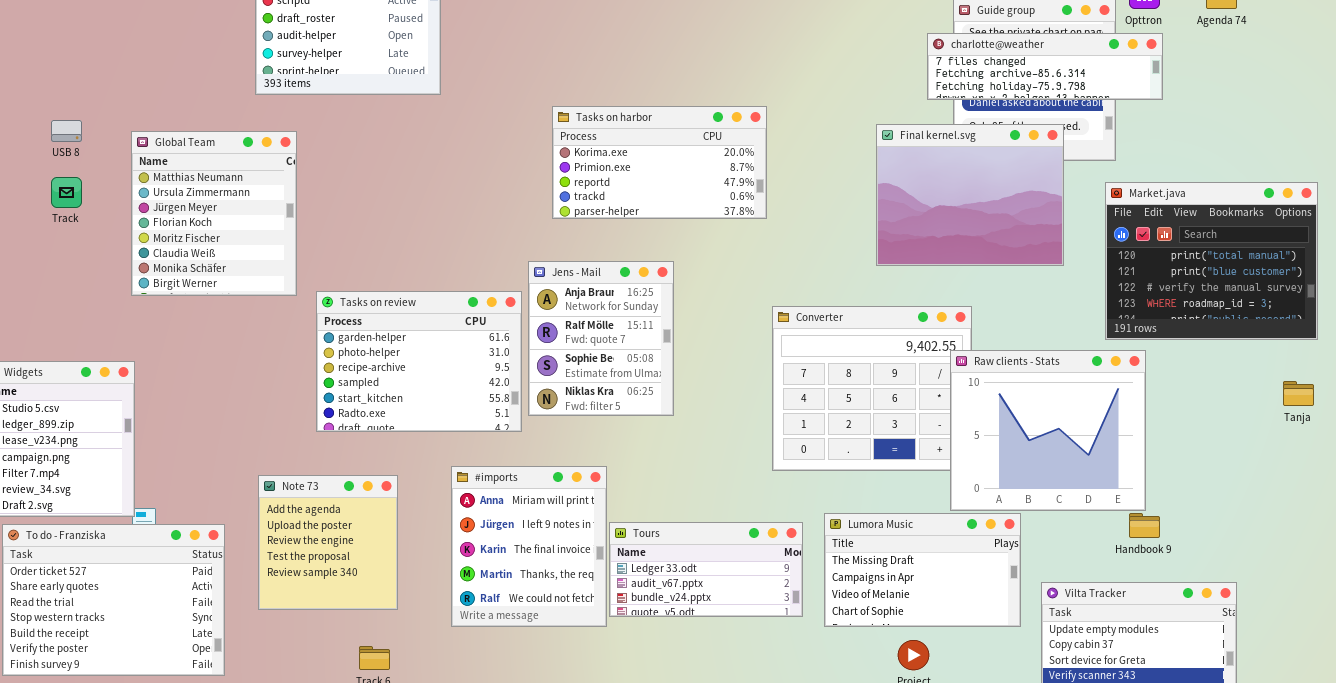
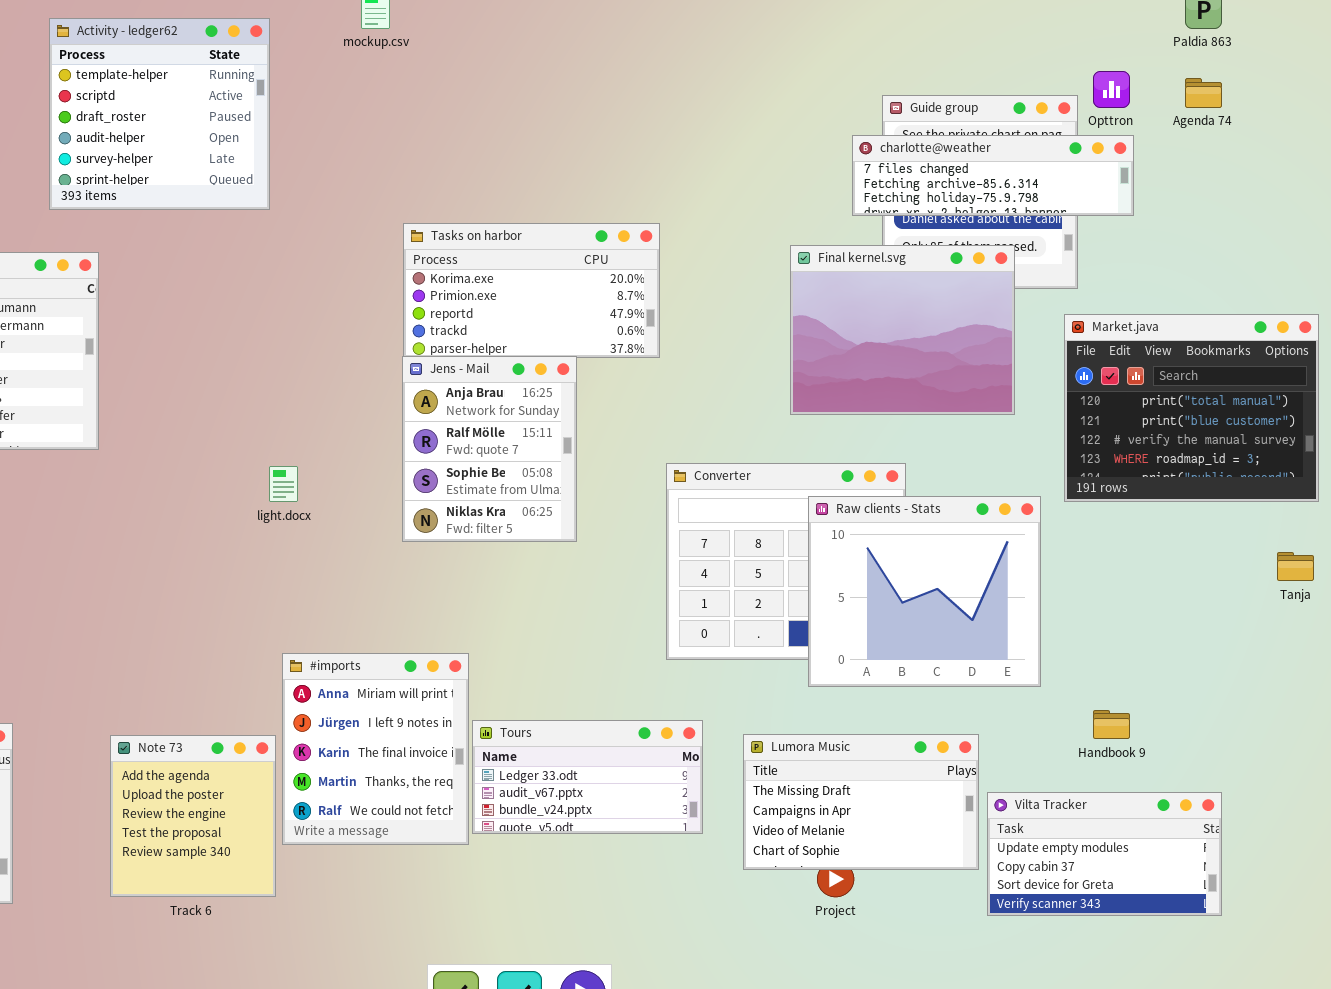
Jens - Mail: [528,261,674,416] -> [402,356,577,542], moved
Tasks on review: [316,291,522,432] -> none, closed
Raw clients - Stats: [950,350,1146,511] -> [808,496,1041,687], moved
Note 73: [258,475,398,610] -> [110,735,276,897], moved
Lumora Music: [824,513,1021,627] -> [743,734,979,870], moved

